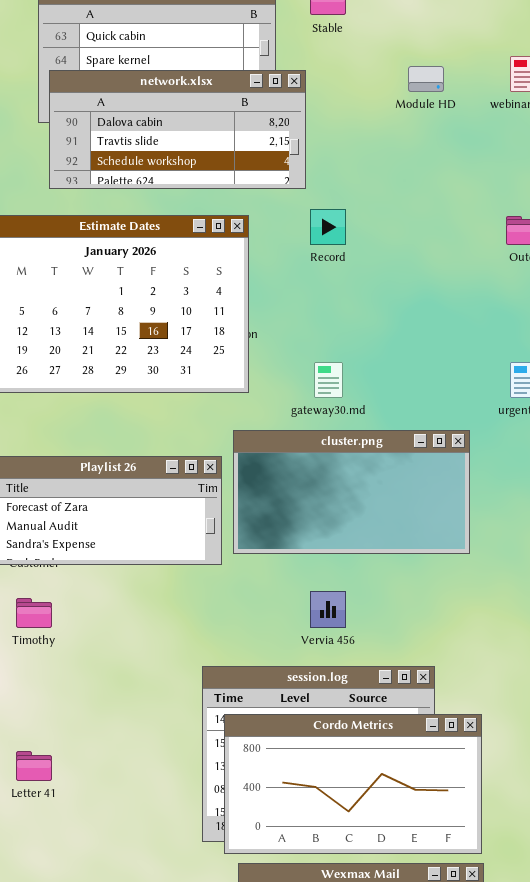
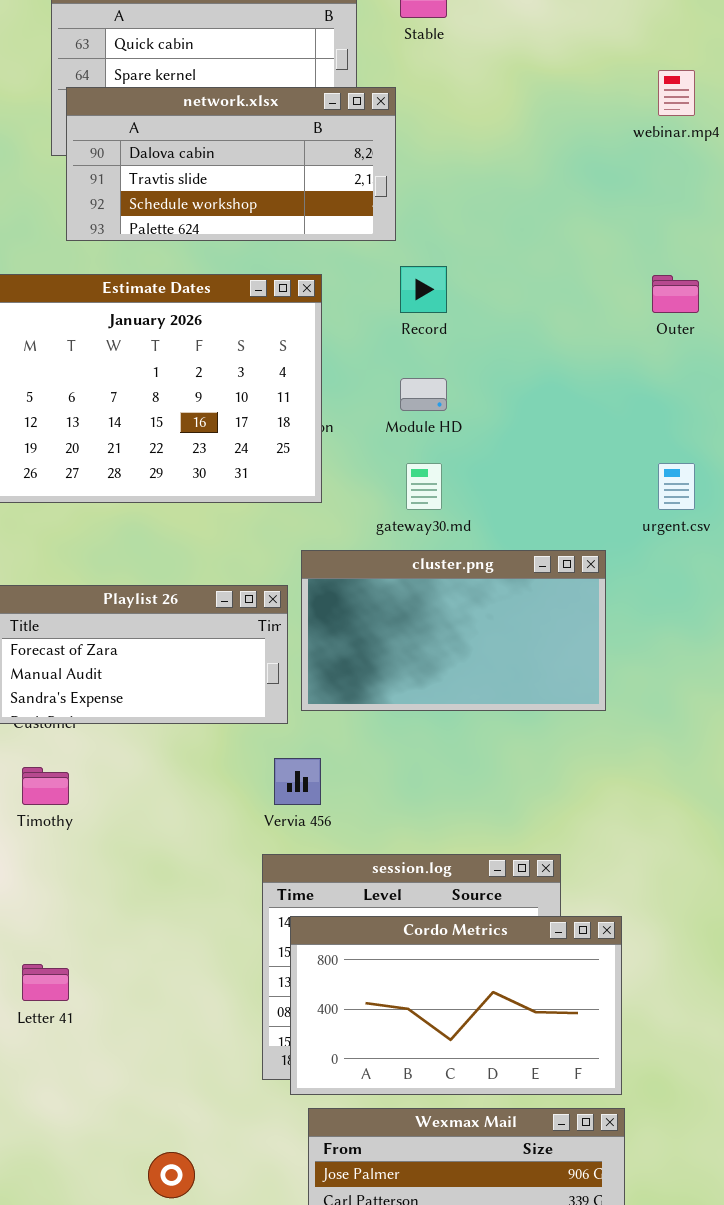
Module HD: [408,66,444,92] -> [400,378,447,411], moved
Vervia 456: [310,591,346,628] -> [274,758,321,805], moved

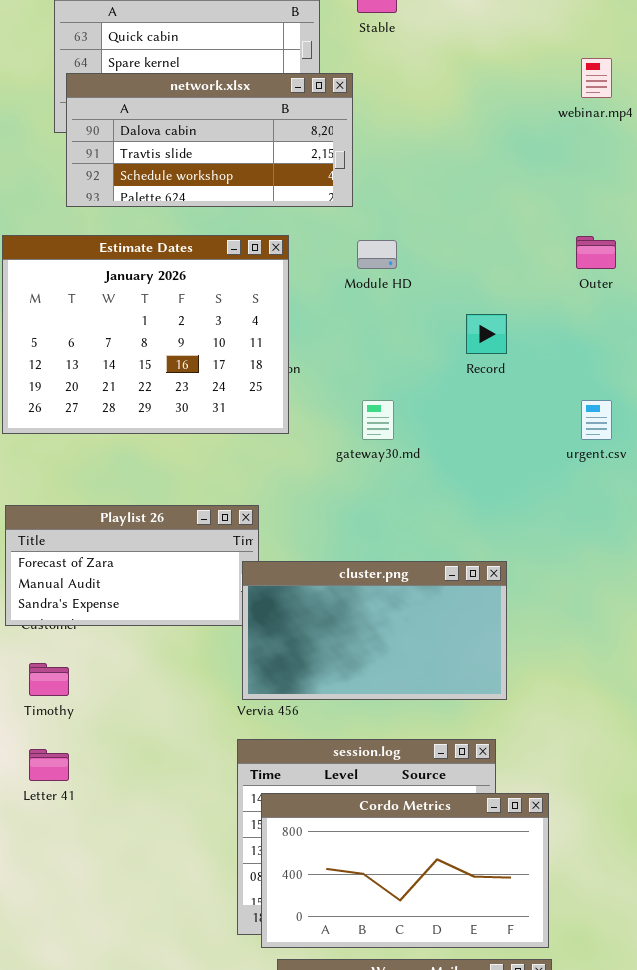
Record: [400,266,447,313] -> [466,314,507,354], moved
Module HD: [400,378,447,411] -> [357,240,397,269], moved
cluster.png: [301,550,606,711] -> [242,561,507,700], moved
Letter 41: [22,964,69,1001] -> [29,749,69,781], moved

